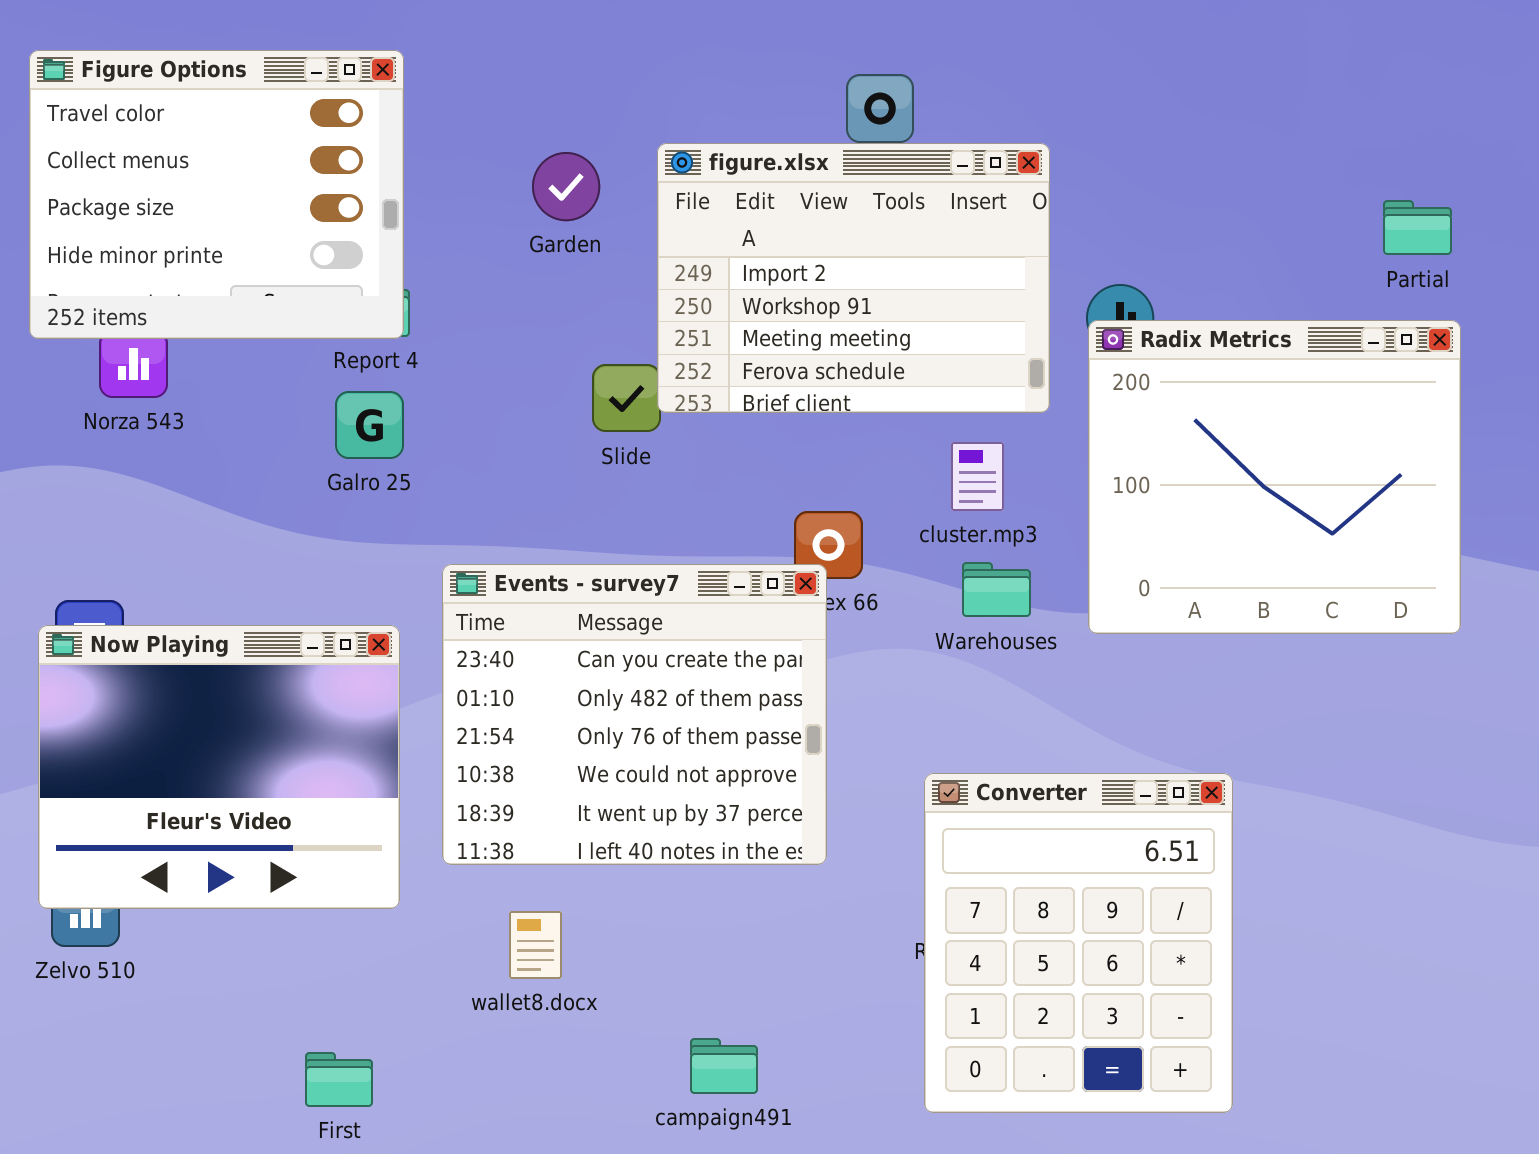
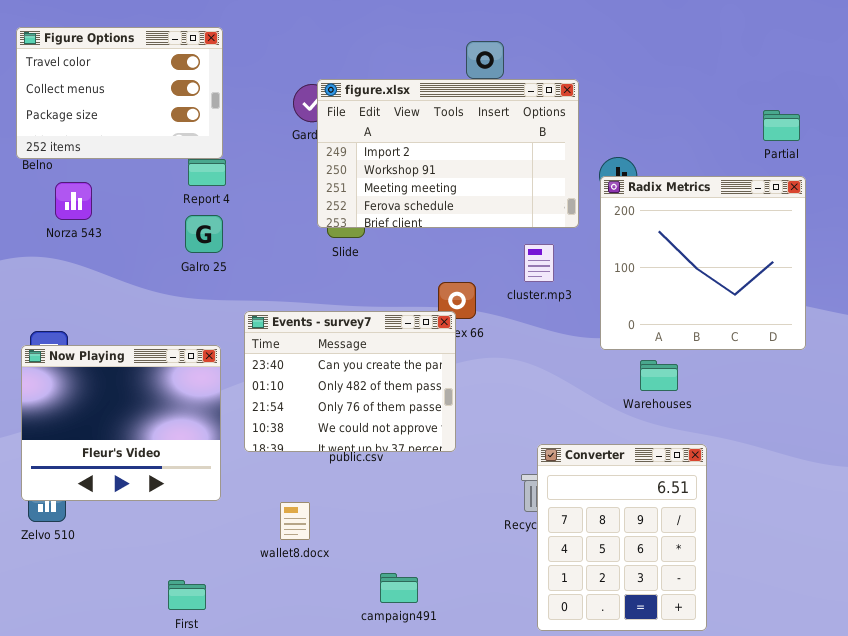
Figure Options: [29,50,404,339] -> [16,27,223,159], resized
figure.xlsx: [657,143,1050,413] -> [317,79,579,228], resized
Warehouses: [962,562,1031,617] -> [640,360,678,391], moved
Events - survey7: [442,564,827,865] -> [244,311,456,452], resized
Converter: [924,773,1233,1113] -> [537,444,707,631], moved

